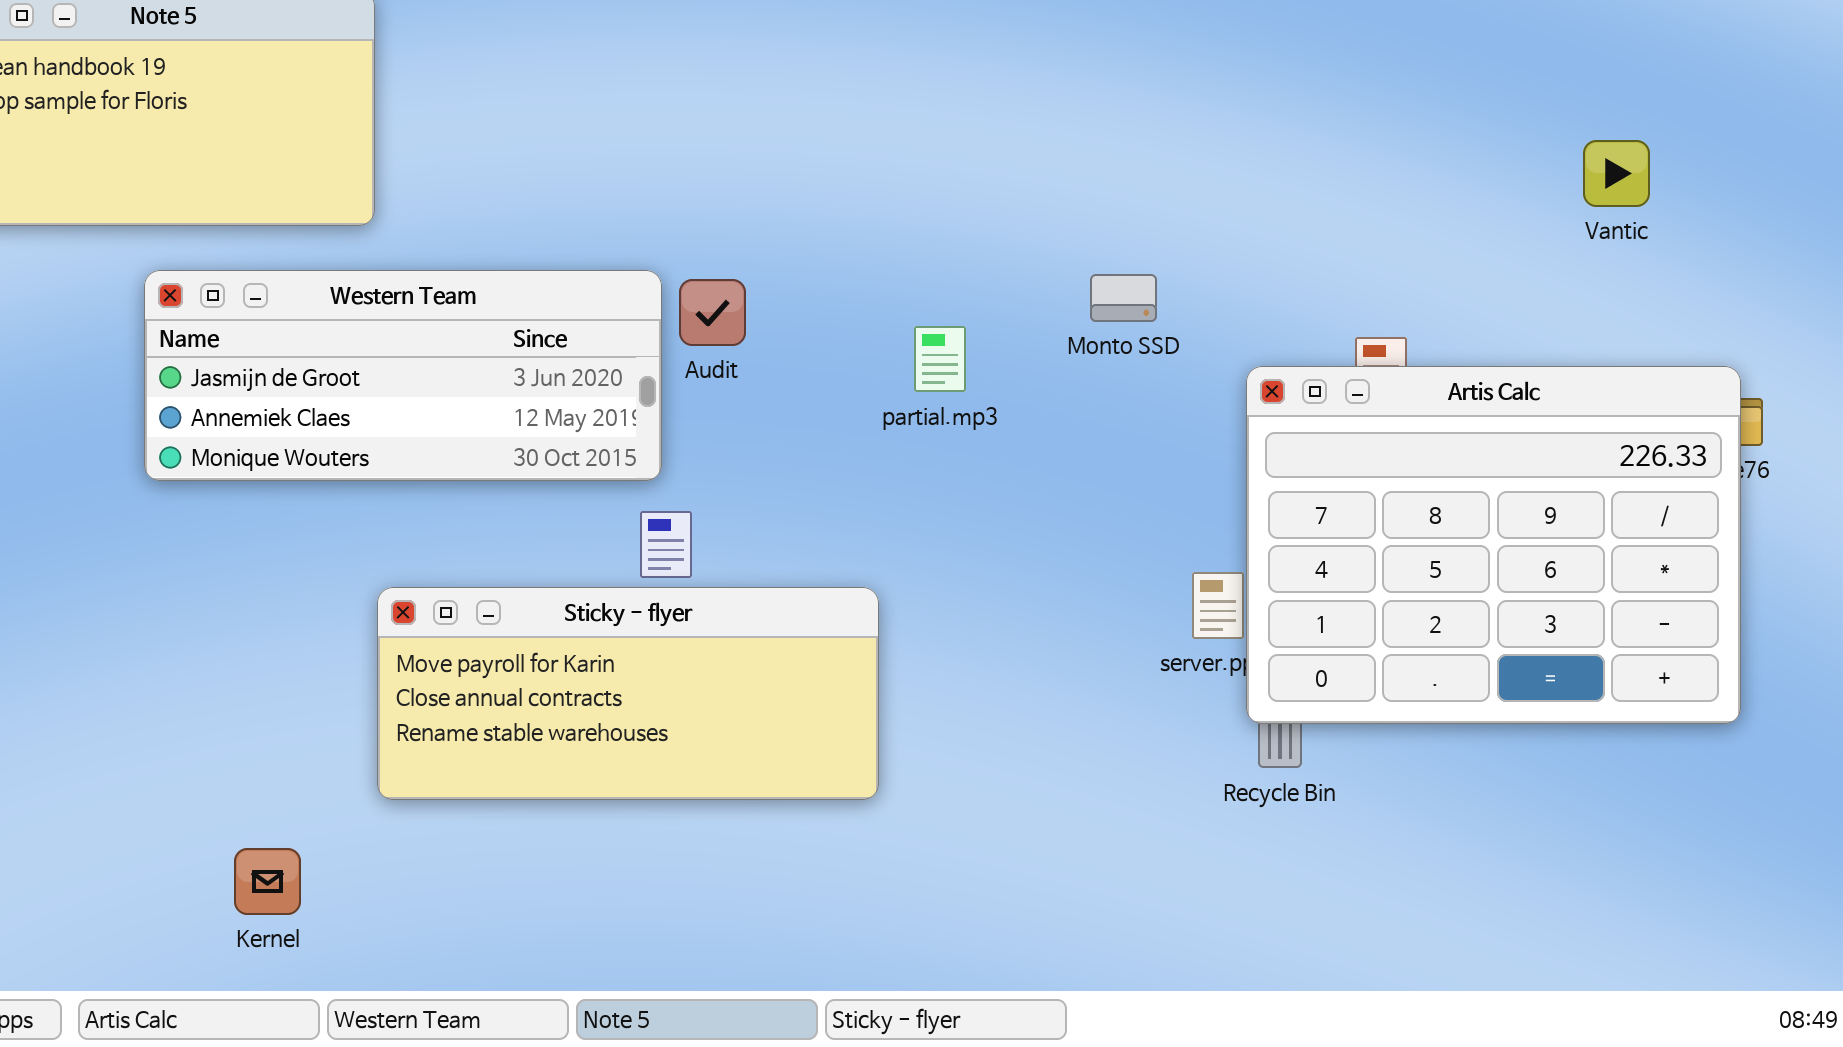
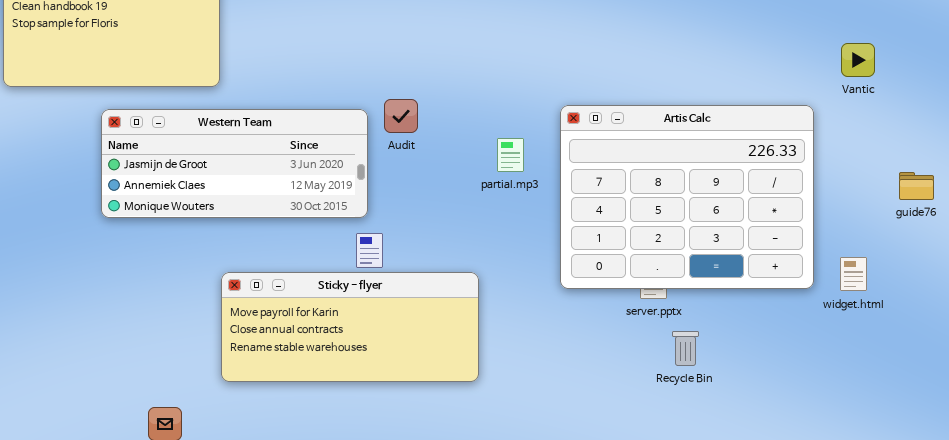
Audit: [679,279,746,346] -> [384,99,418,133], moved
Artis Calc: [1246,366,1741,724] -> [560,105,814,289], moved

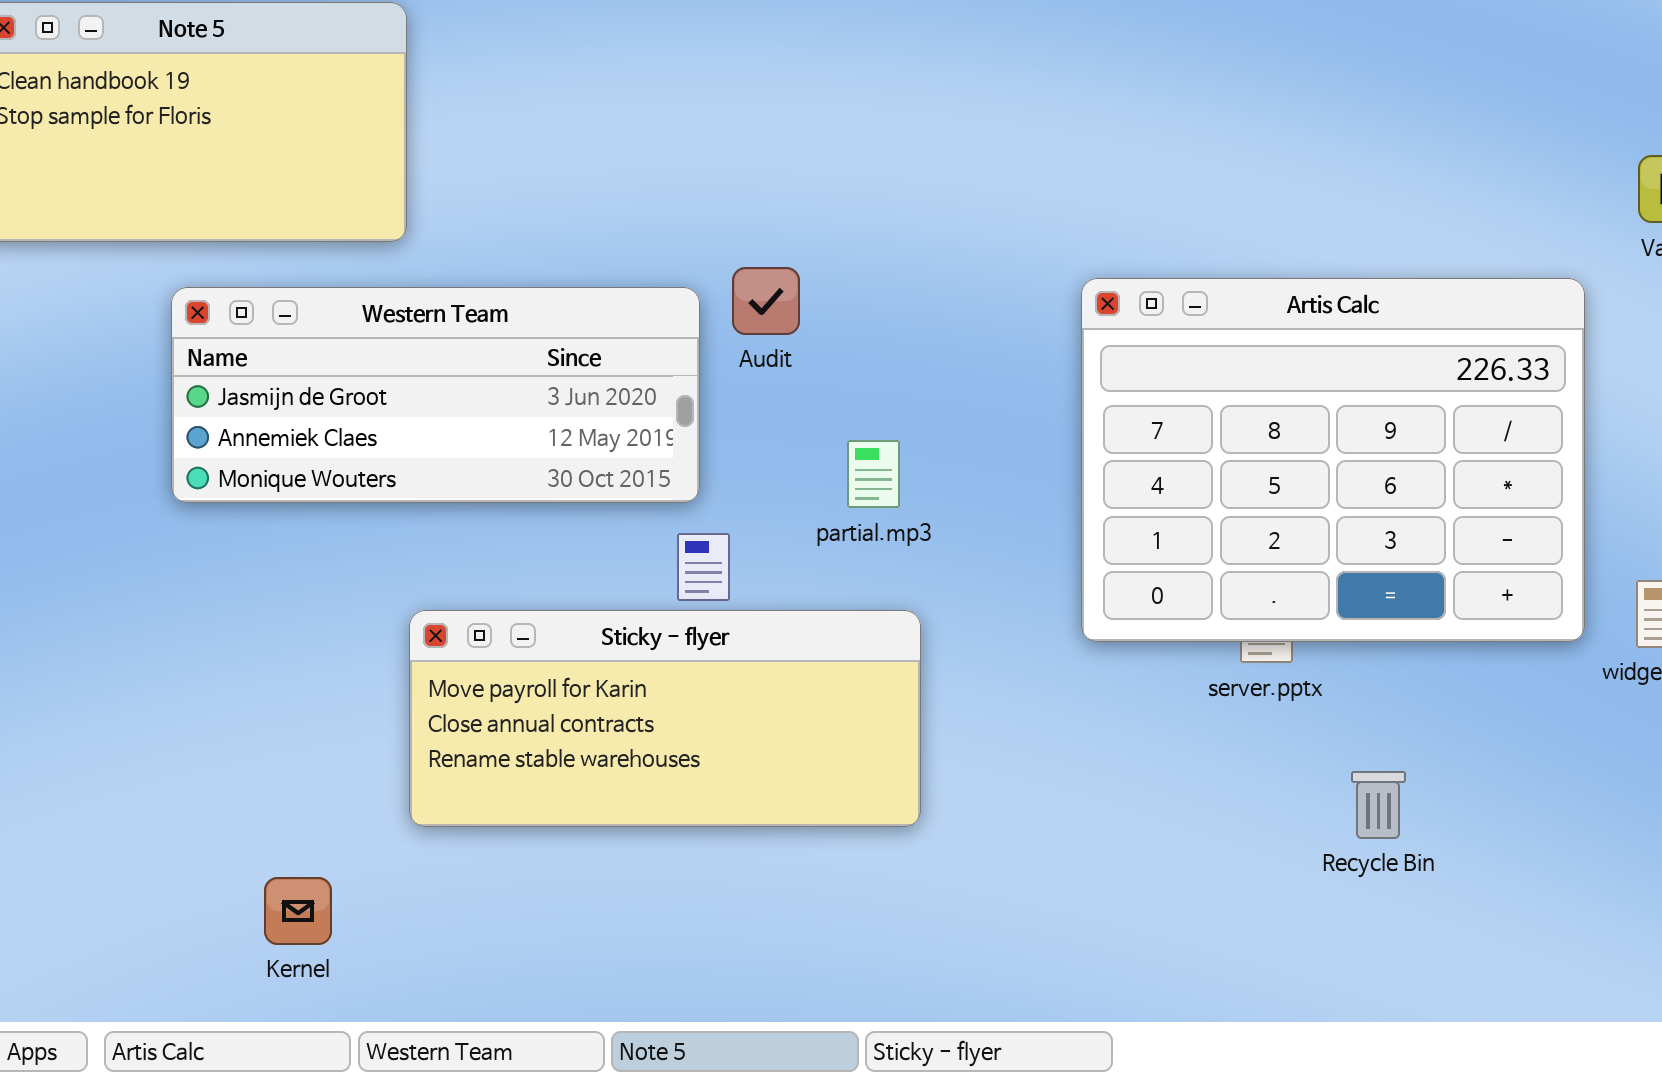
partial.mp3: [497,138,524,172] -> [847,440,900,508], moved
Recycle Bin: [672,331,699,366] -> [1351,771,1406,839], moved

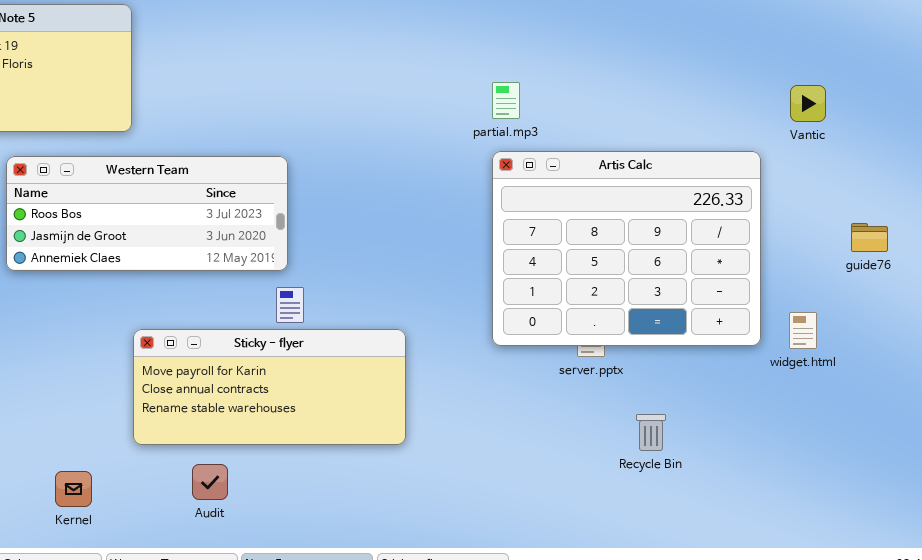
Audit: [732,267,800,335] -> [192,464,228,500], moved
Western Team: [171,287,700,503] -> [6,156,288,271], scrolled up 1 row
partial.mp3: [847,440,900,508] -> [492,82,520,119], moved

